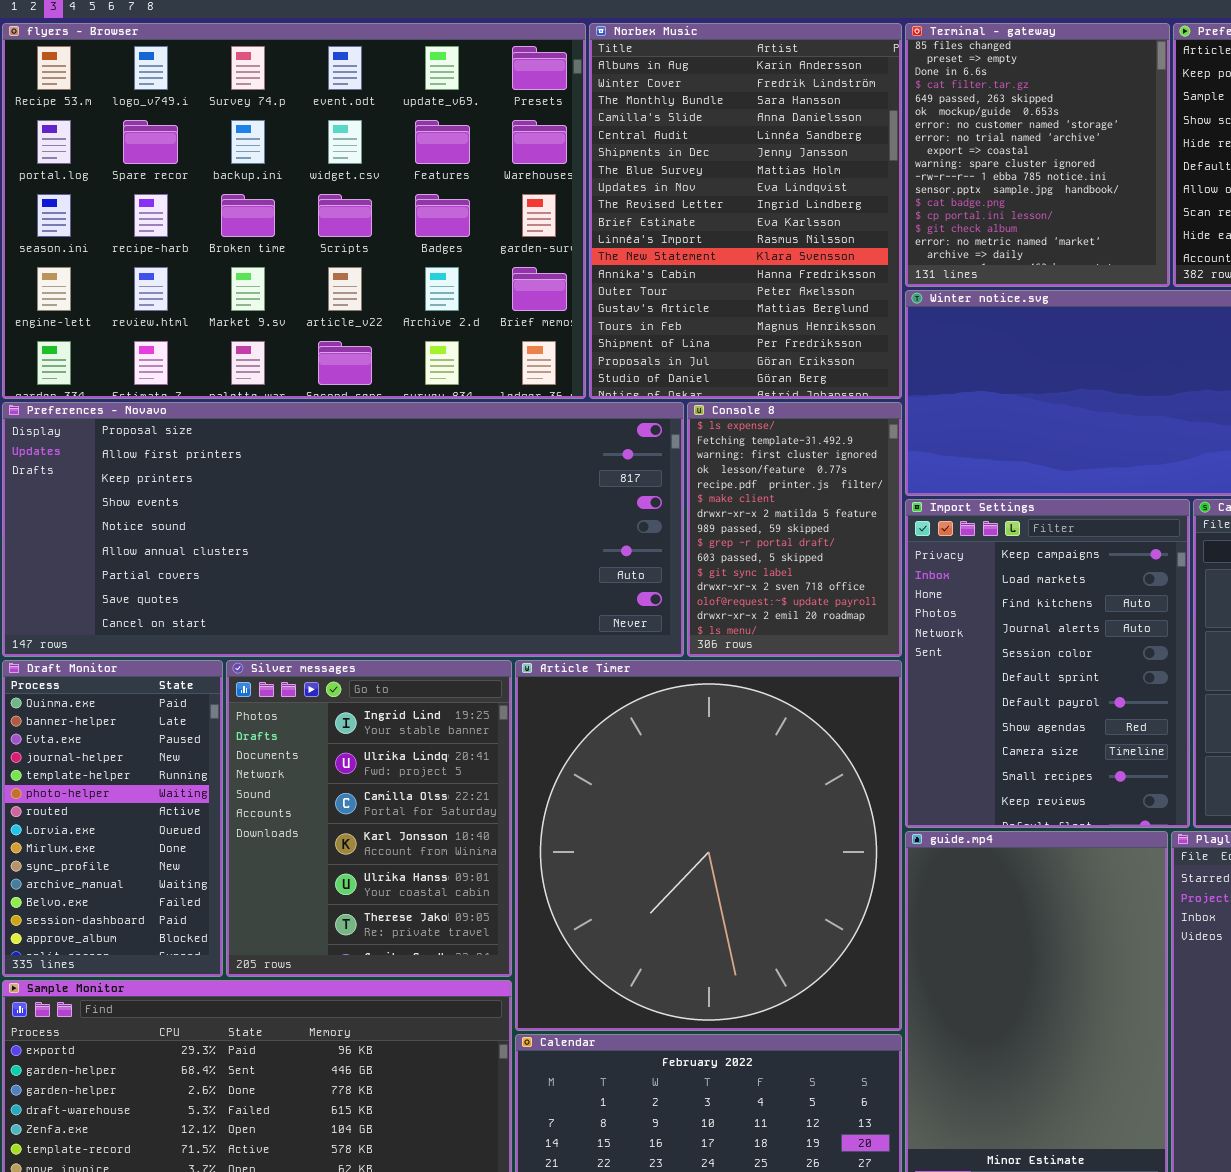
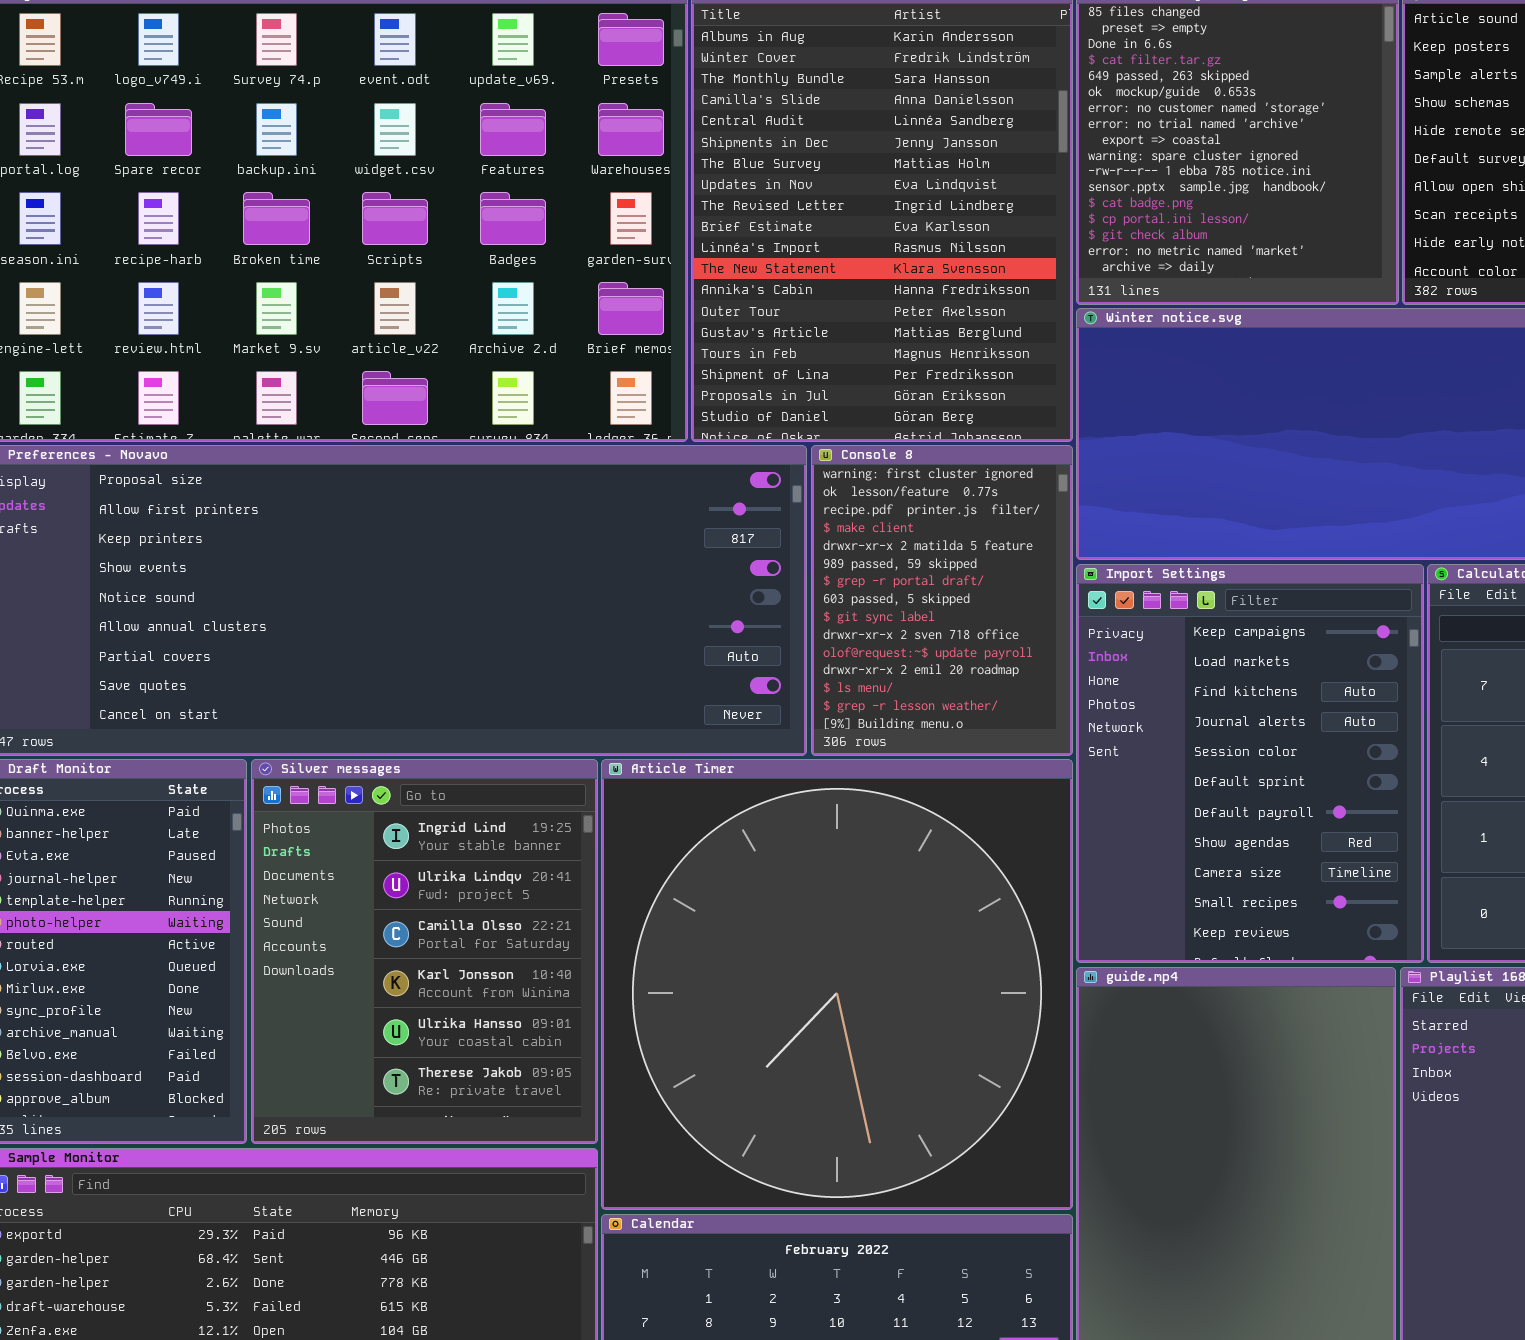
Console 8: [687,402,902,657] -> [811,445,1073,756], scrolled down 2 rows

